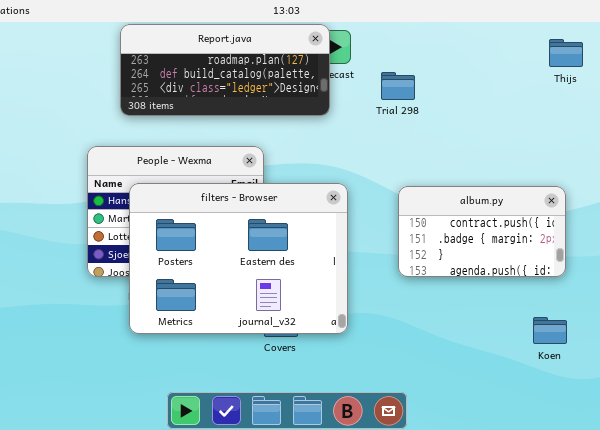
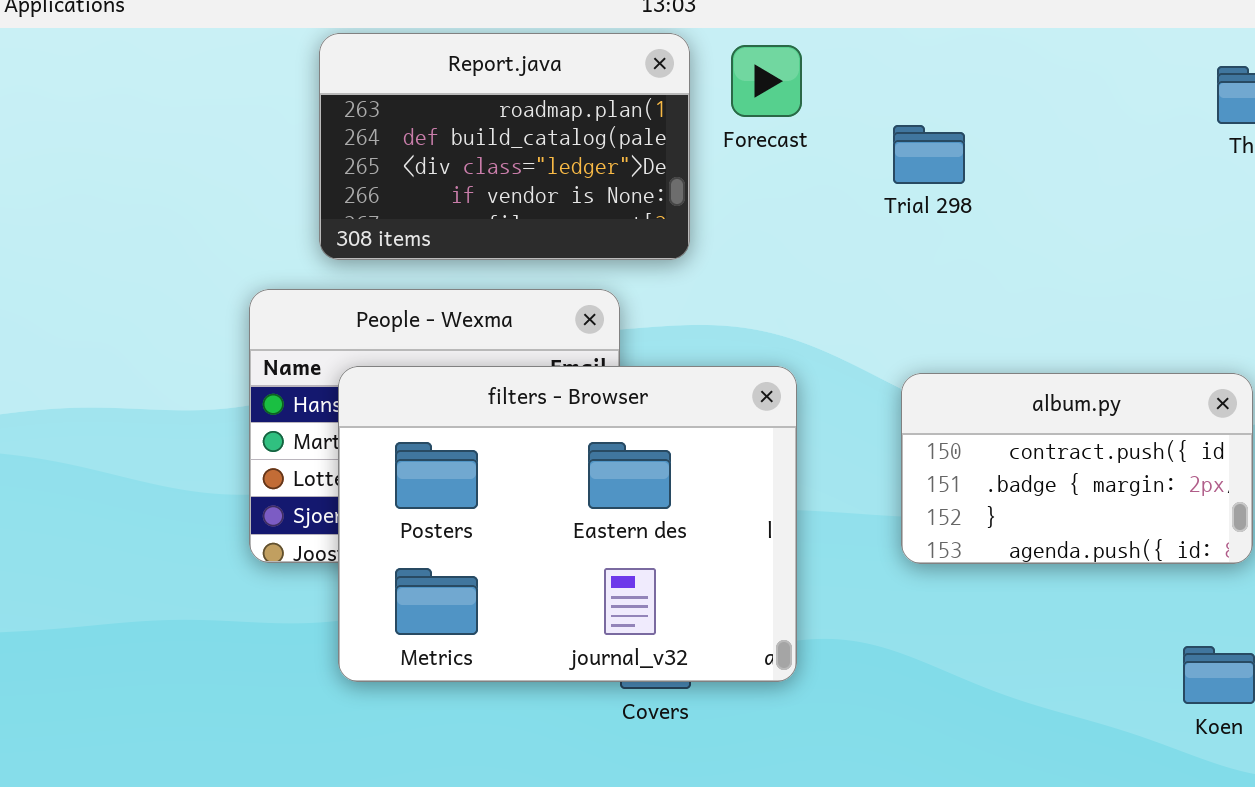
Report.java: [120,24,330,116] -> [319,33,690,260], resized
Trial 298: [381,72,415,100] -> [893,125,965,184], moved

